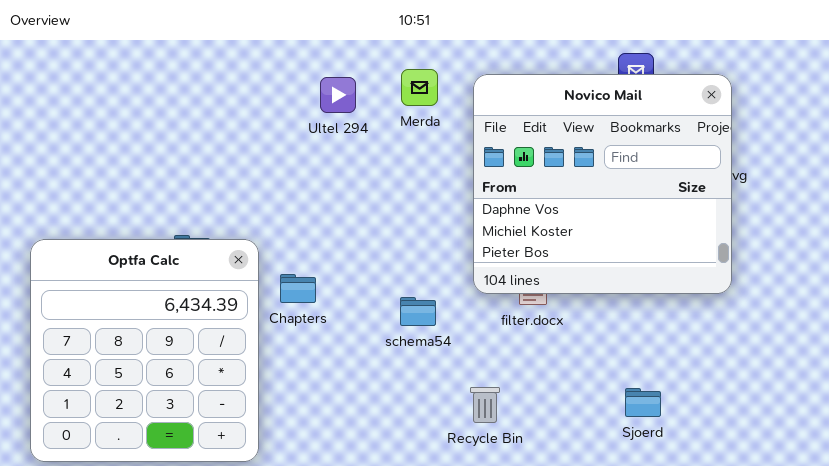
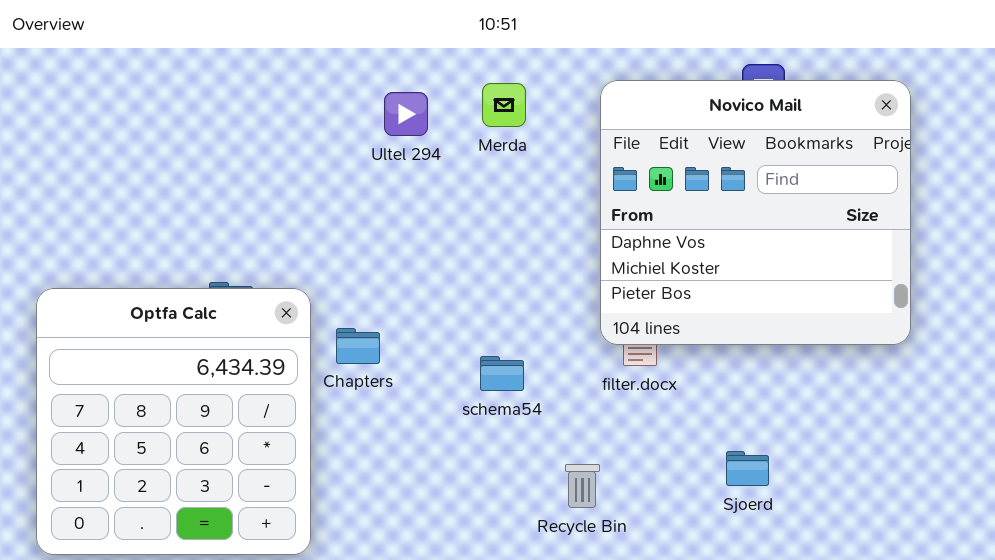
Novico Mail: [473,74,732,294] -> [600,80,911,345], moved
Sjoerd: [625,388,661,417] -> [726,451,769,486], moved

